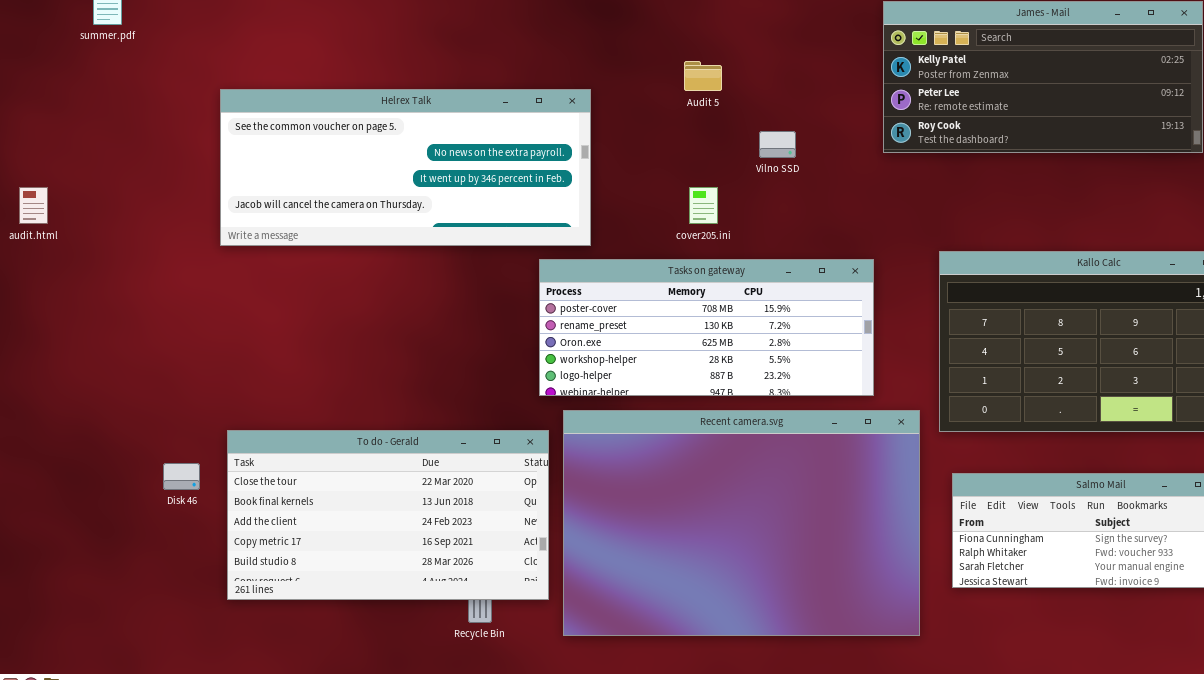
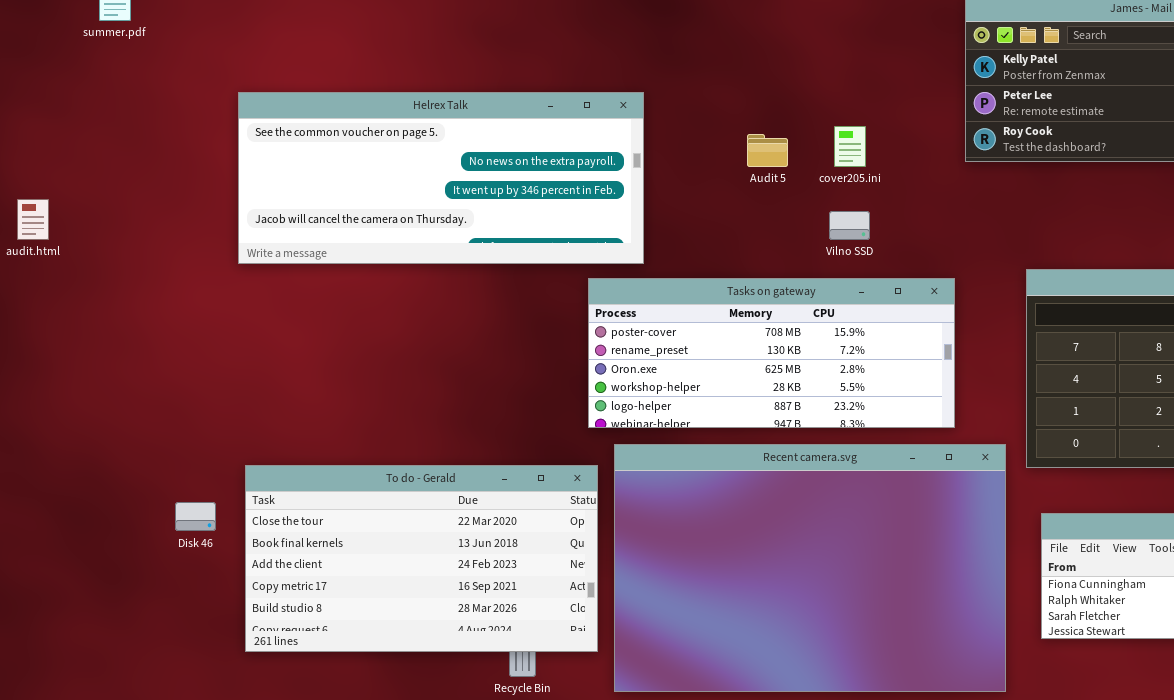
Audit 5: [684,61,722,91] -> [747,134,788,167], moved
Vilno SSD: [759,131,796,158] -> [829,211,870,240], moved
cover205.ini: [689,187,718,224] -> [834,126,866,167], moved

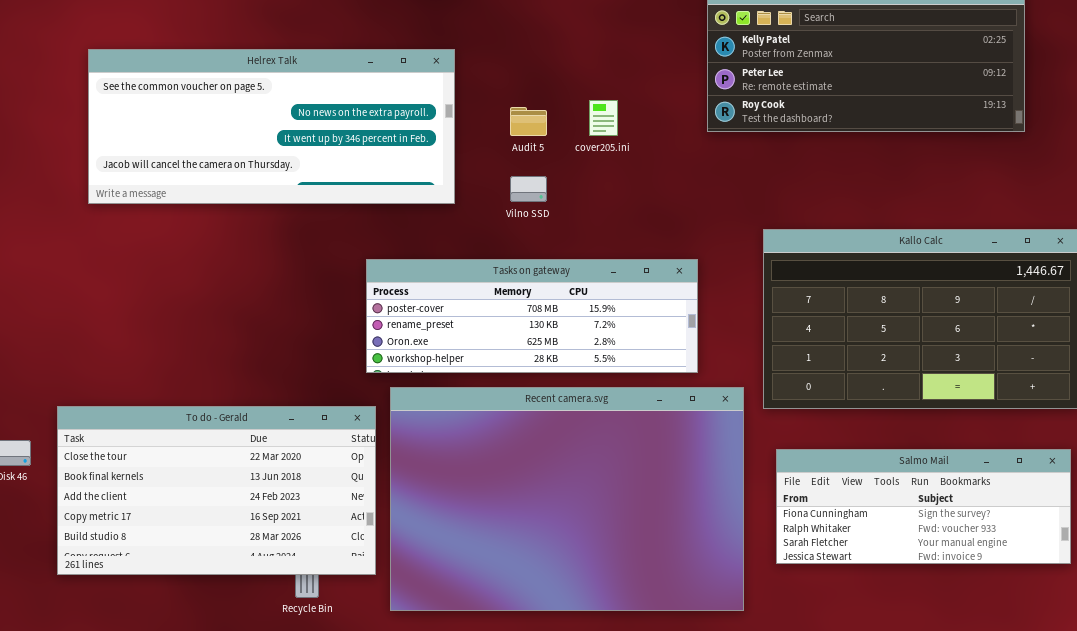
Helrex Talk: [238,92,644,264] -> [88,49,455,204], moved
Vilno SSD: [829,211,870,240] -> [510,176,547,202], moved
Tasks on gateway: [588,278,955,428] -> [366,259,698,373], resized

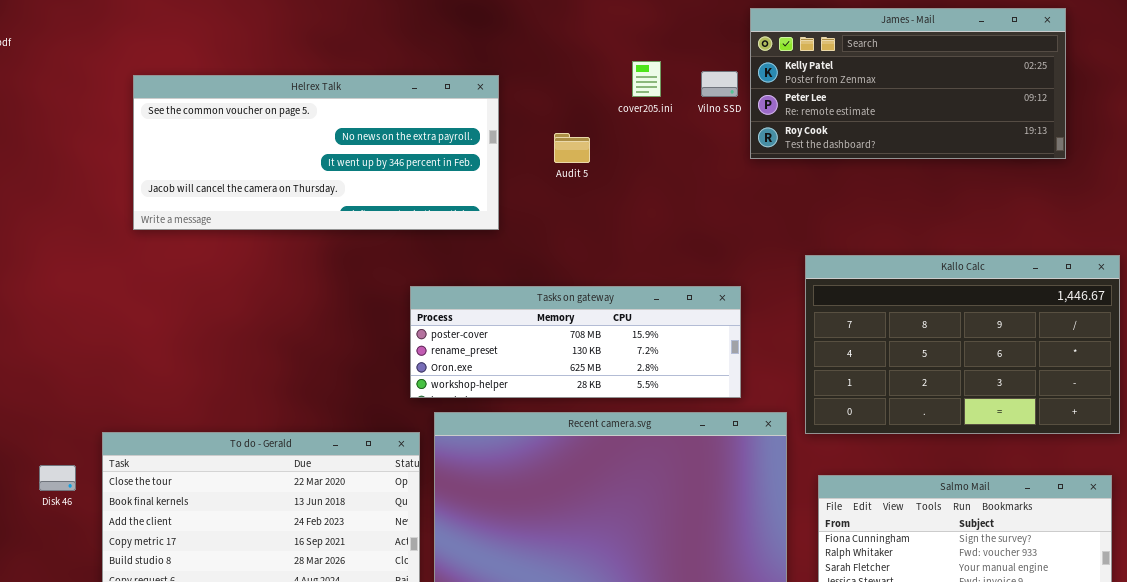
cover205.ini: [589,100,618,136] -> [632,61,661,97], moved
Vilno SSD: [510,176,547,202] -> [701,71,738,97], moved

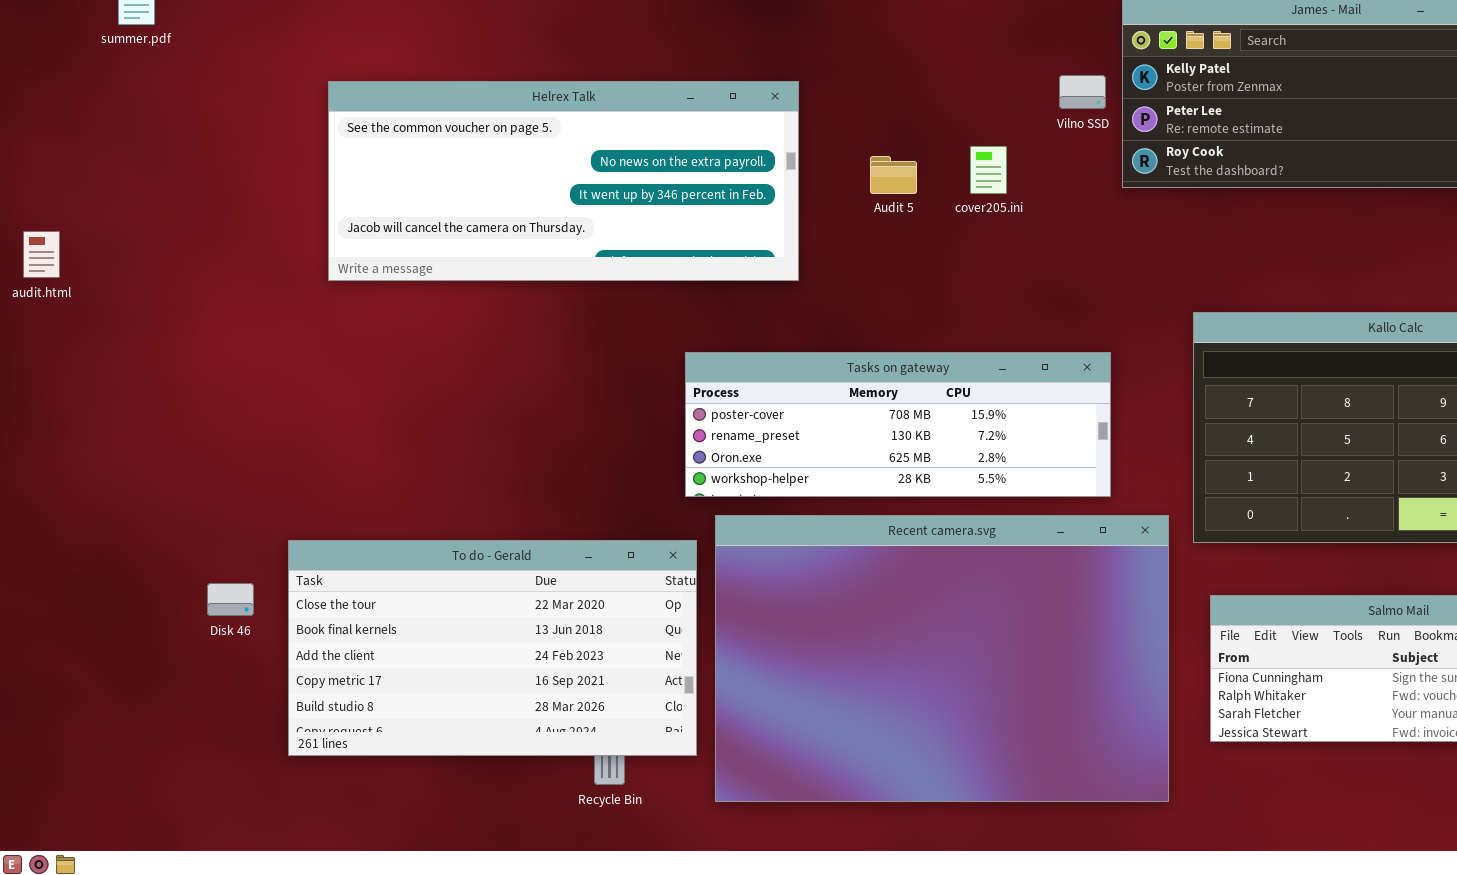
cover205.ini: [632,61,661,97] -> [970,146,1007,194], moved

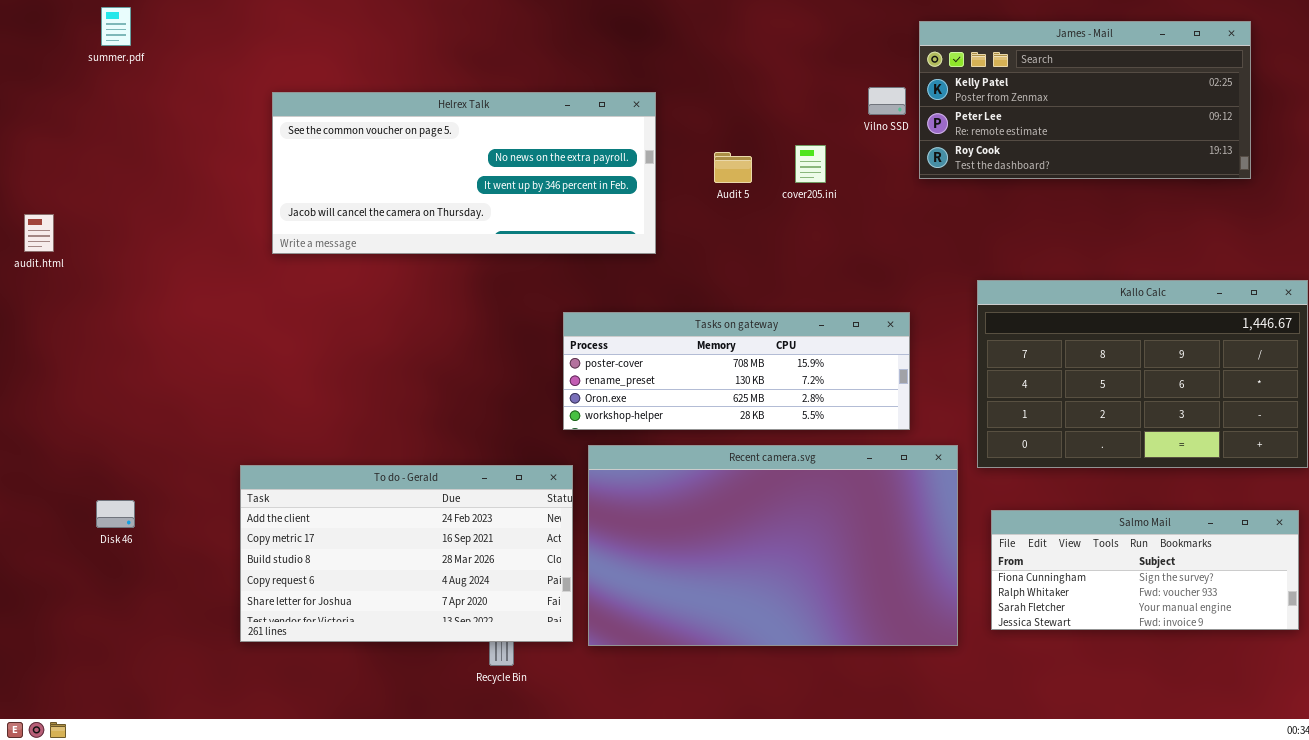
Recent camera.svg: [715,515,1169,802] -> [588,445,958,646], resized
To do - Gerald: [288,540,697,756] -> [240,465,573,642], scrolled down 2 rows
Disk 46: [207,583,254,616] -> [96,500,135,528], moved

